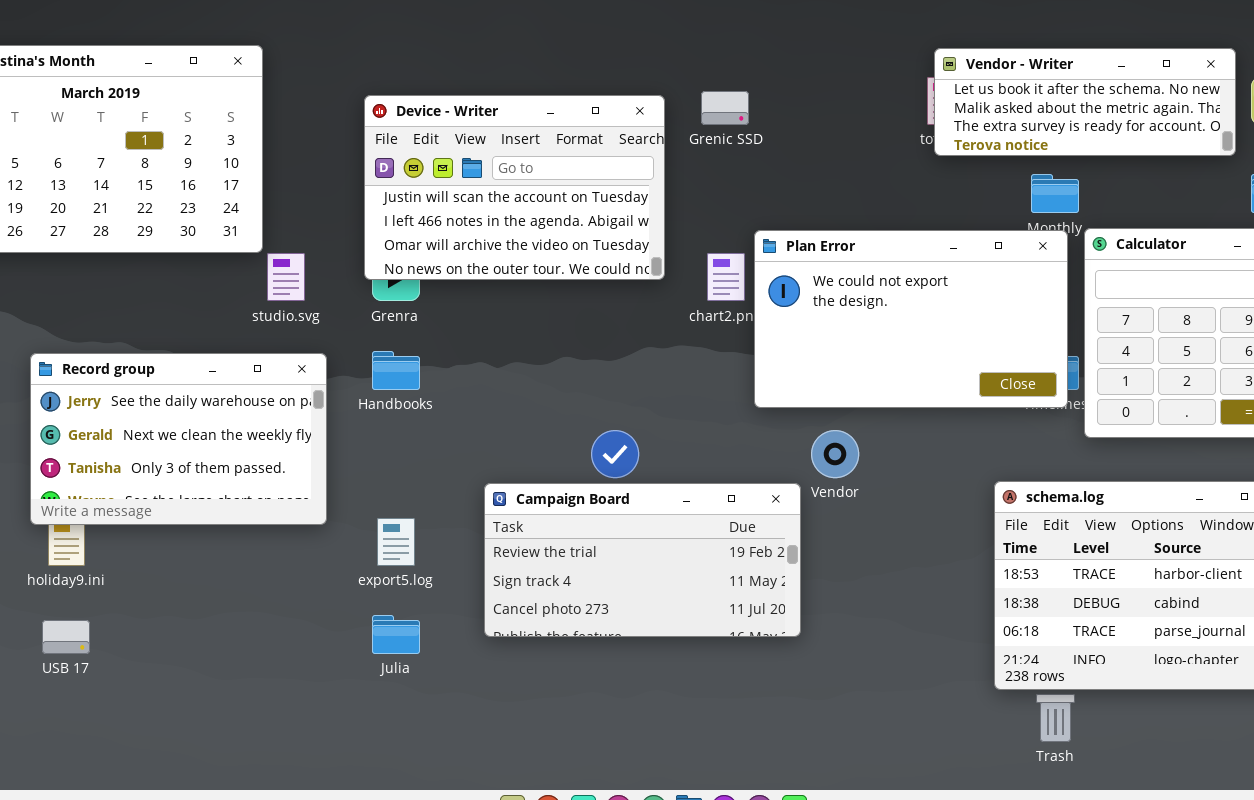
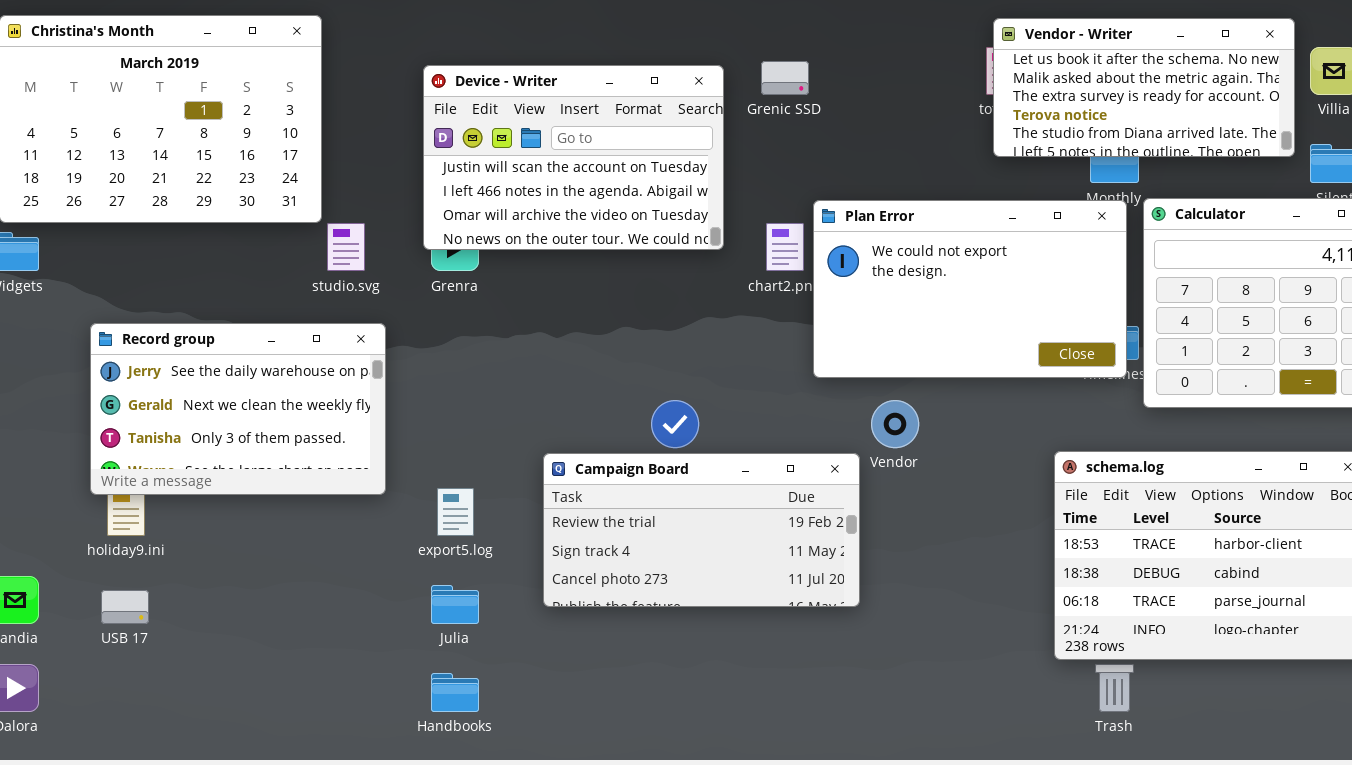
Vendor - Writer: [934,48,1236,156] -> [993,18,1295,157], resized
Handbooks: [372,351,420,390] -> [431,673,479,712], moved

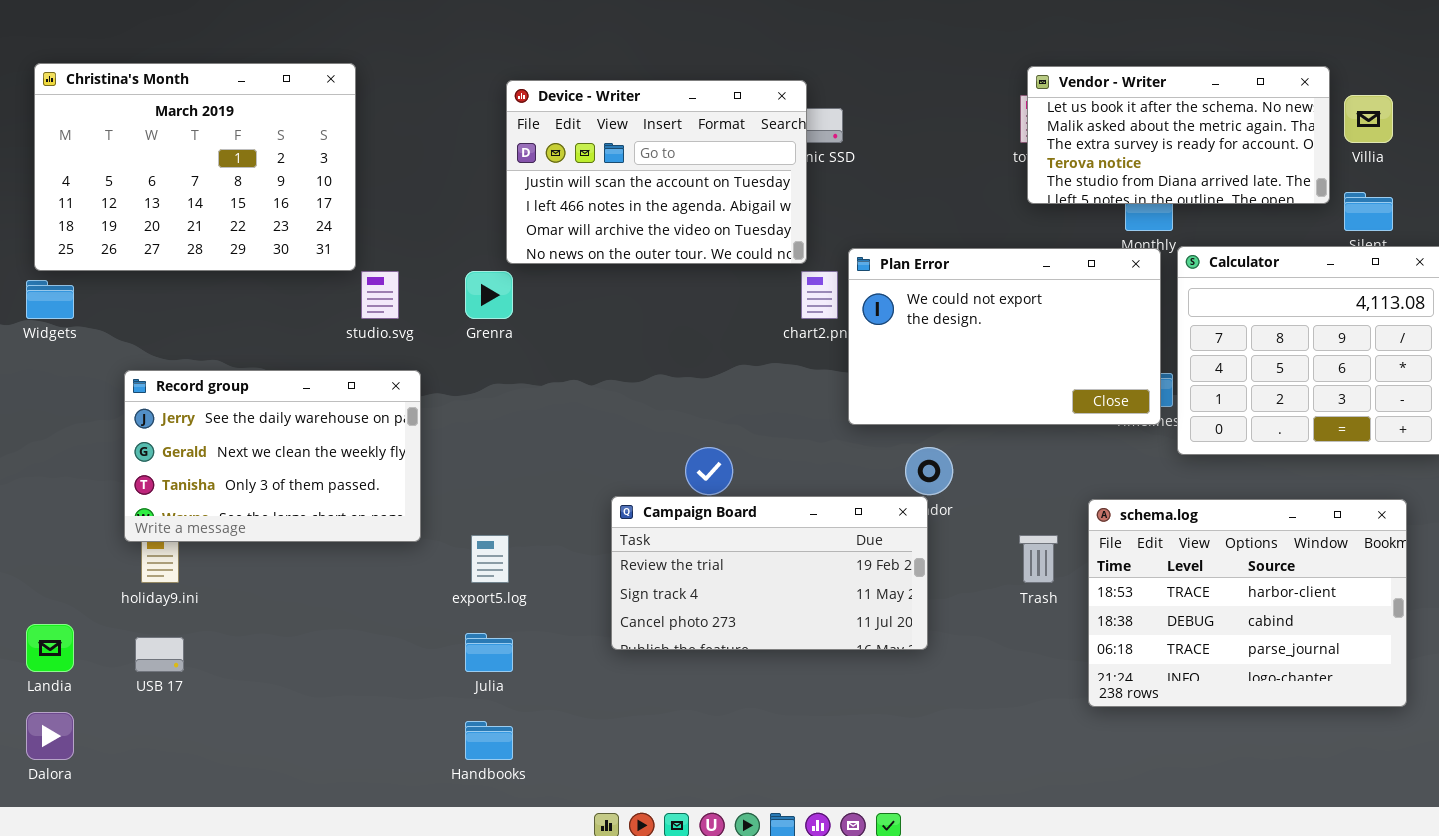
Device - Writer: [423,65,724,250] -> [506,80,807,264], moved
Campaign Board: [543,453,860,607] -> [611,496,928,650], moved
Trash: [1095,664,1134,712] -> [1019,535,1058,583], moved

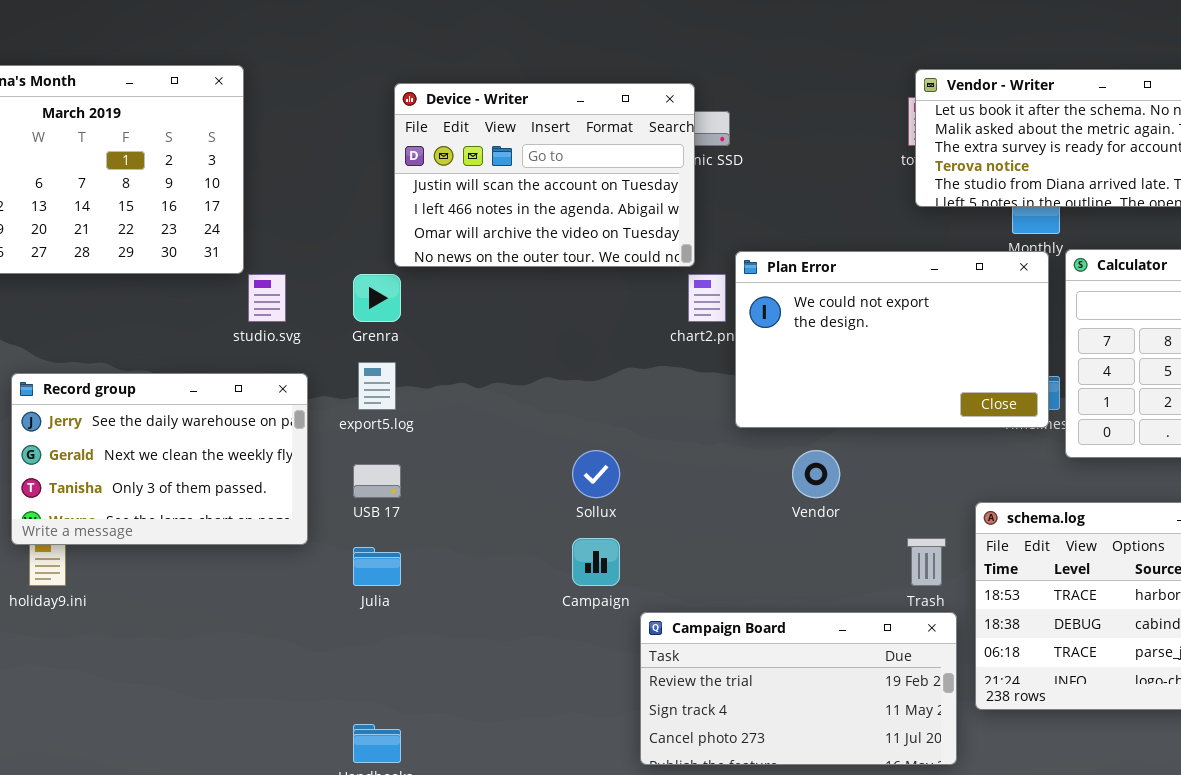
Campaign Board: [611,496,928,650] -> [640,612,957,765], moved
export5.log: [471,535,509,583] -> [358,362,396,410], moved
Julia: [465,633,513,672] -> [353,547,401,586], moved
USB 17: [135,637,184,672] -> [353,464,401,498], moved

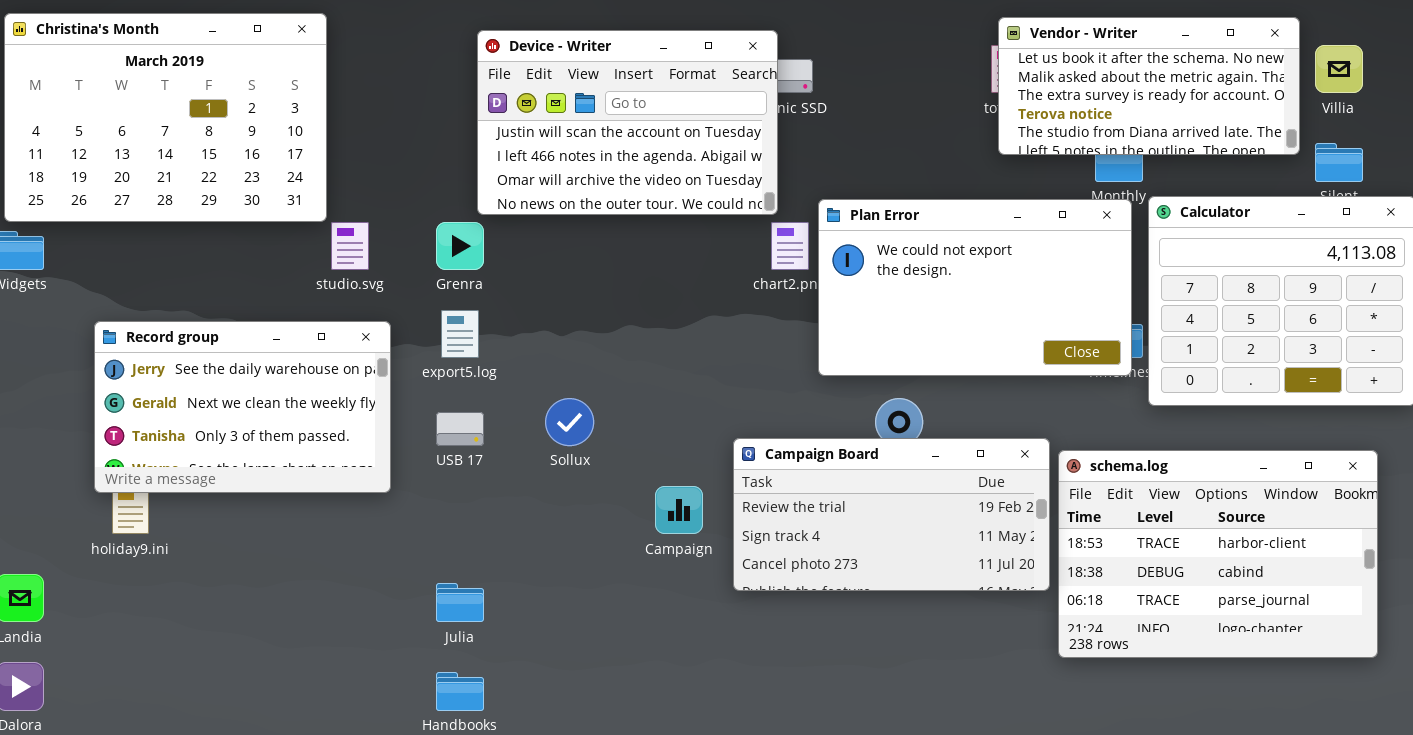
Sollux: [572,450,620,498] -> [545,398,594,446], moved
Julia: [353,547,401,586] -> [436,583,484,622], moved
Campaign Board: [640,612,957,765] -> [733,438,1050,591], moved

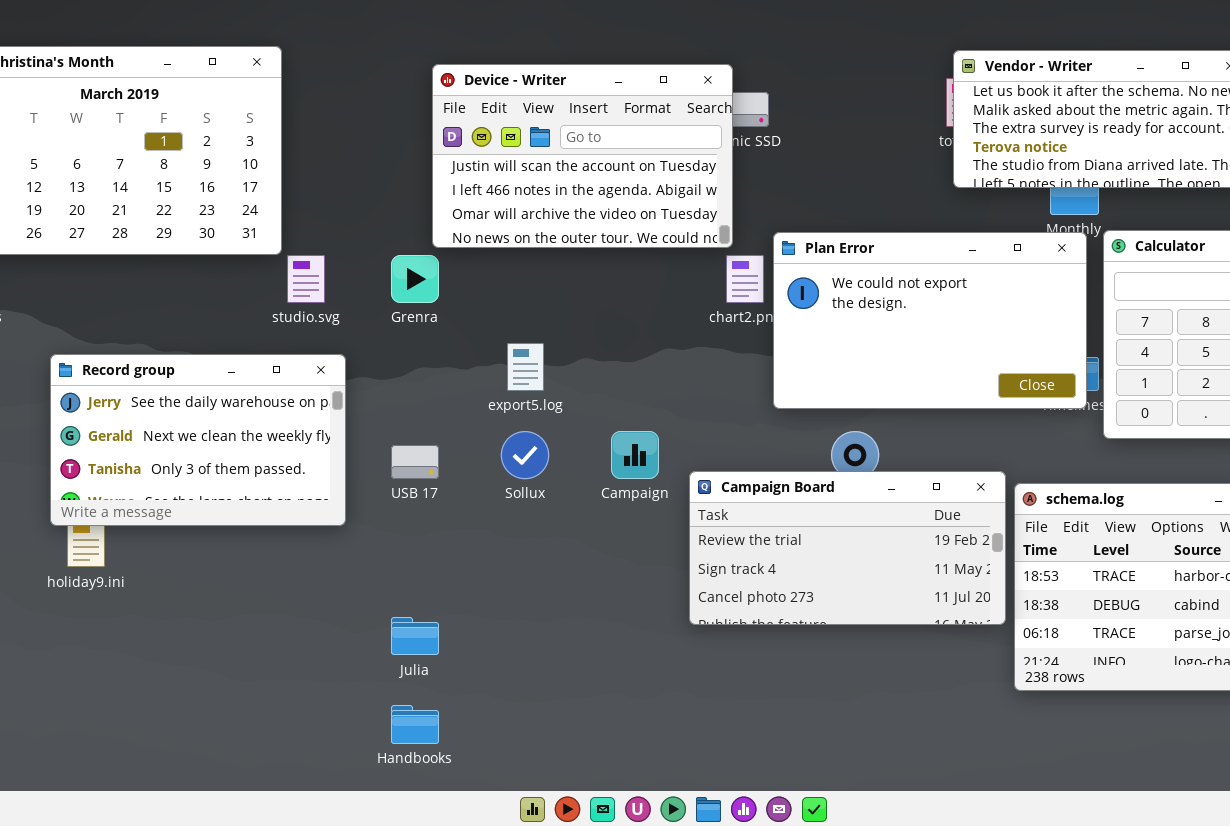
export5.log: [441,310,479,358] -> [507,343,544,391], moved
Campaign: [655,486,703,534] -> [611,431,659,479], moved

